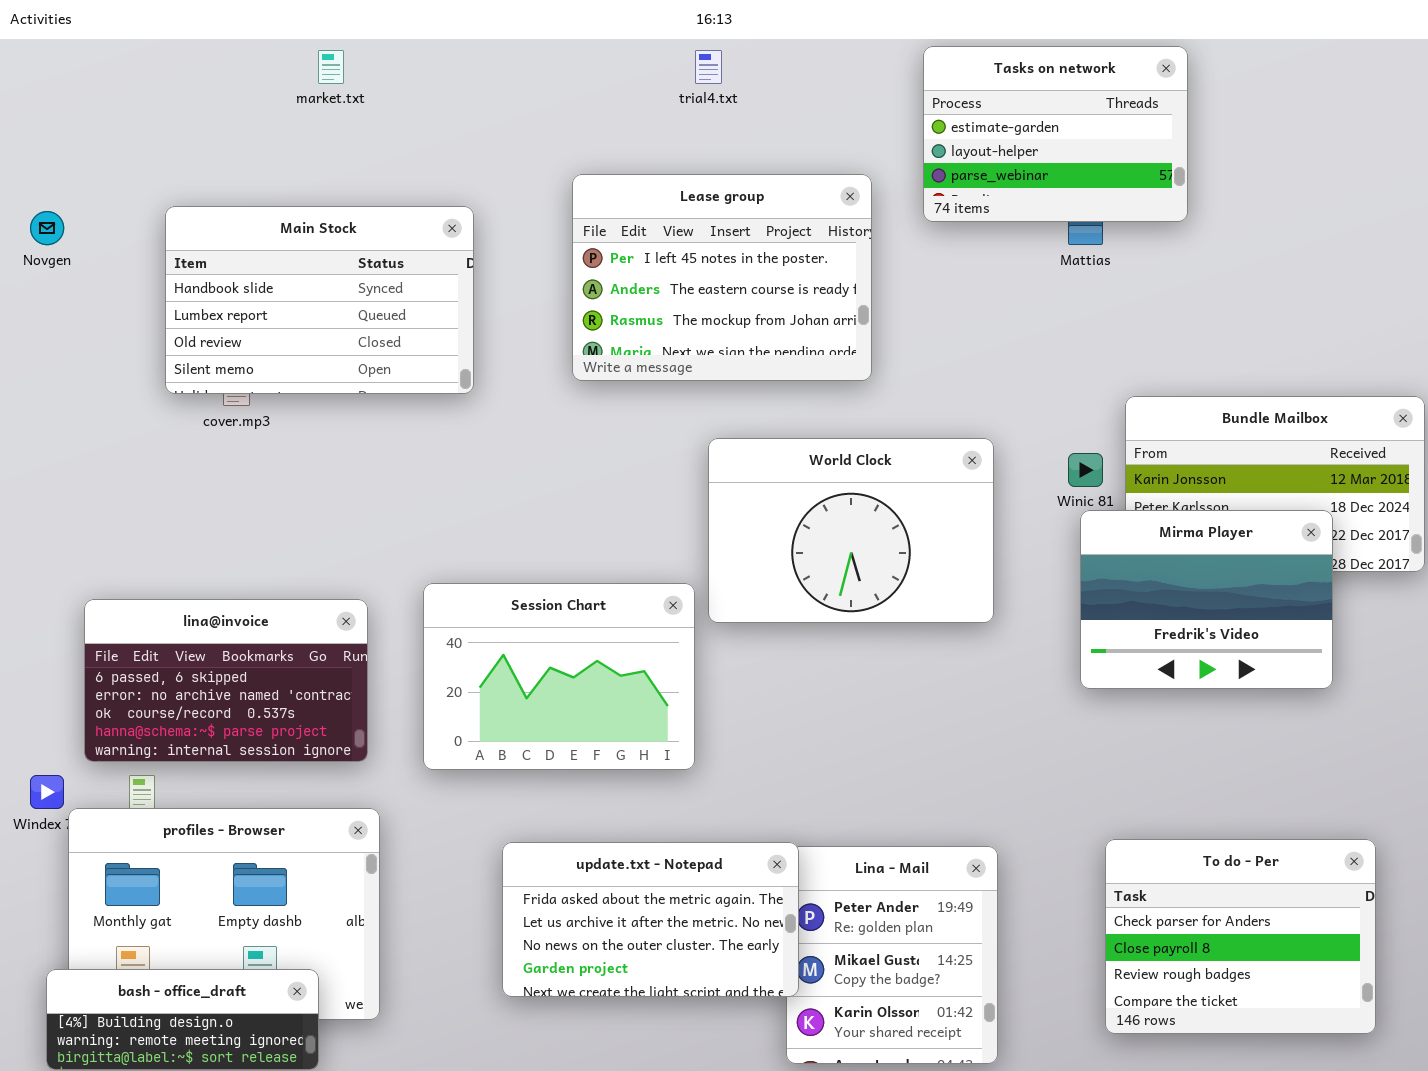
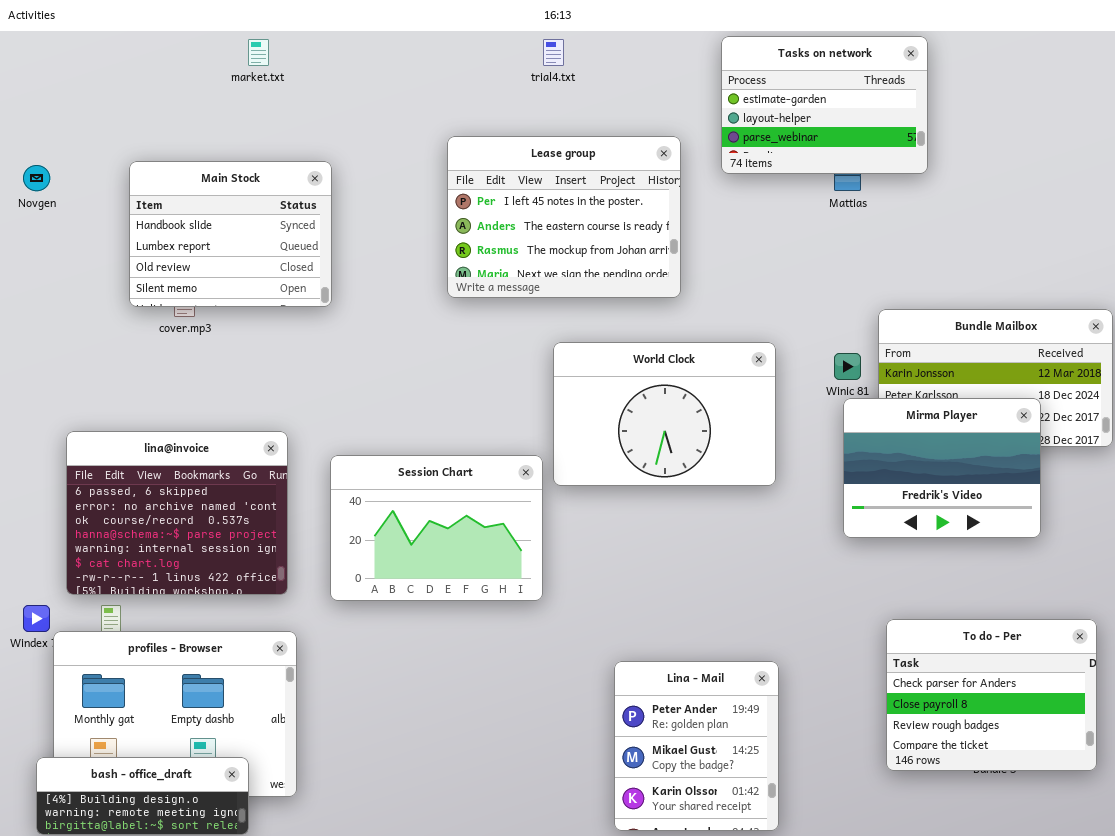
Main Stock: [165,206,474,394] -> [129,161,332,307], resized
lina@invoice: [84,599,368,762] -> [66,431,288,595], resized
To do - Per: [1105,839,1376,1034] -> [886,619,1097,771], moved
update.txt - Notepad: [502,842,799,997] -> none, closed

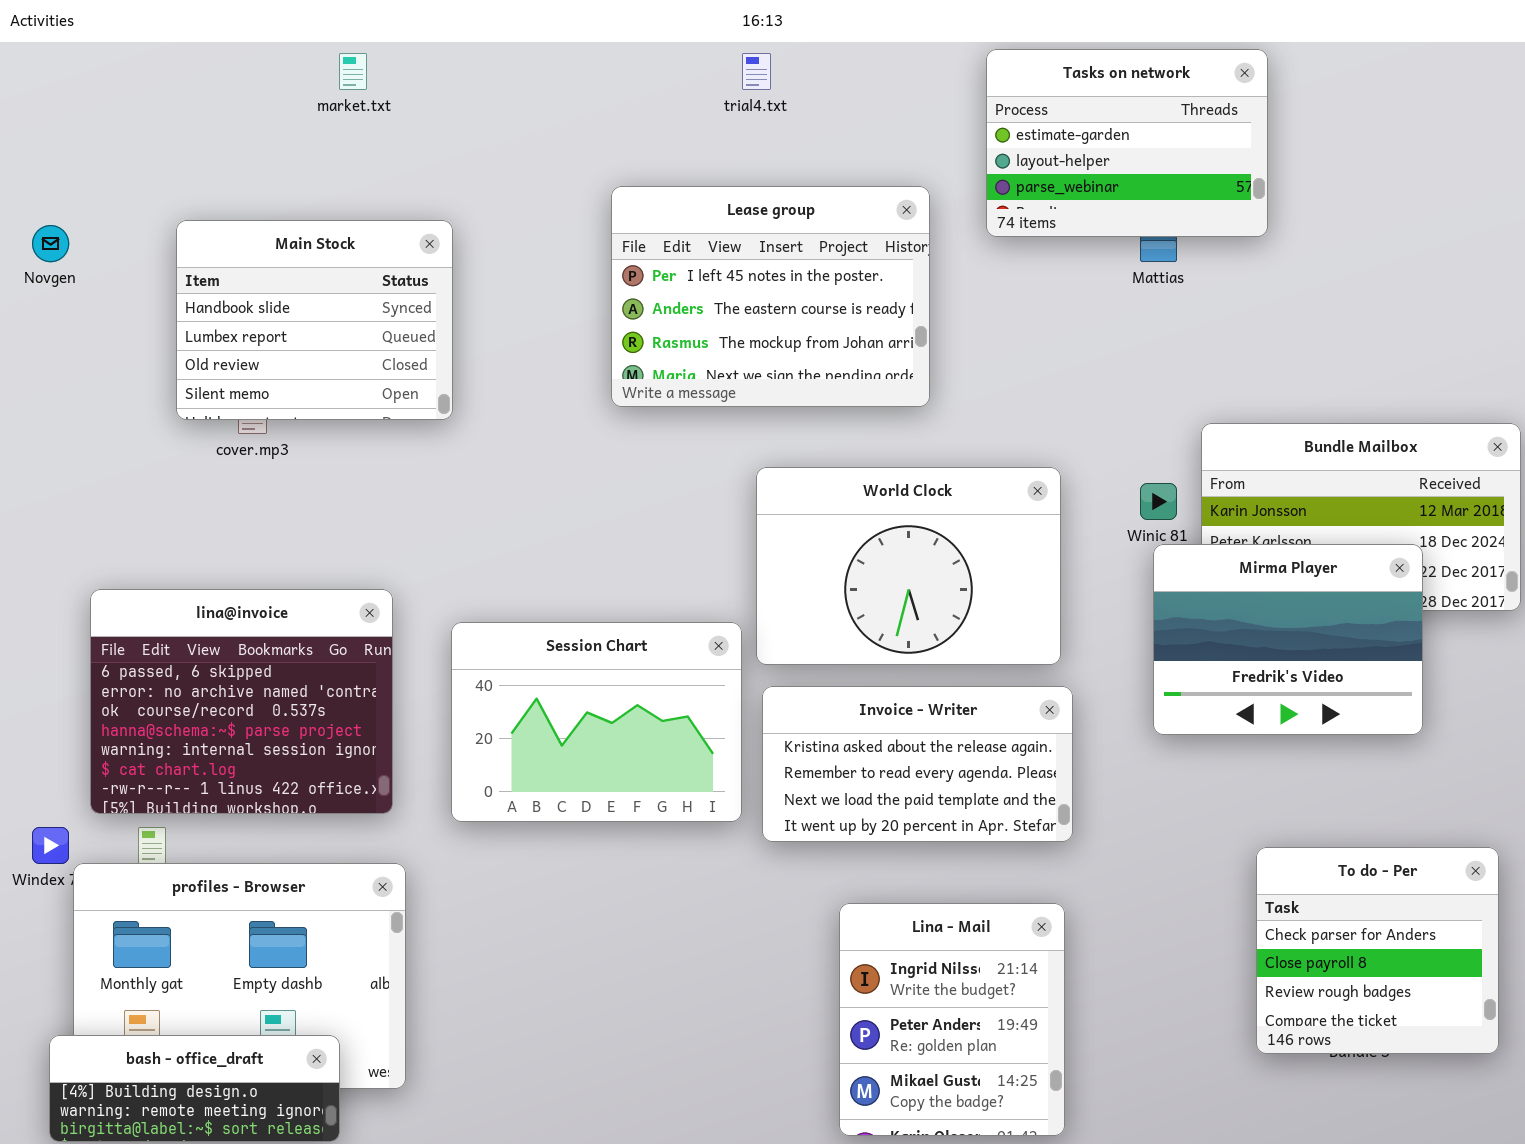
Invoice - Writer: none -> [762,686,1073,842], opened
To do - Per: [886,619,1097,771] -> [1256,847,1499,1054], resized
Lina - Mail: [614,661,779,831] -> [839,903,1065,1136], scrolled up 1 row

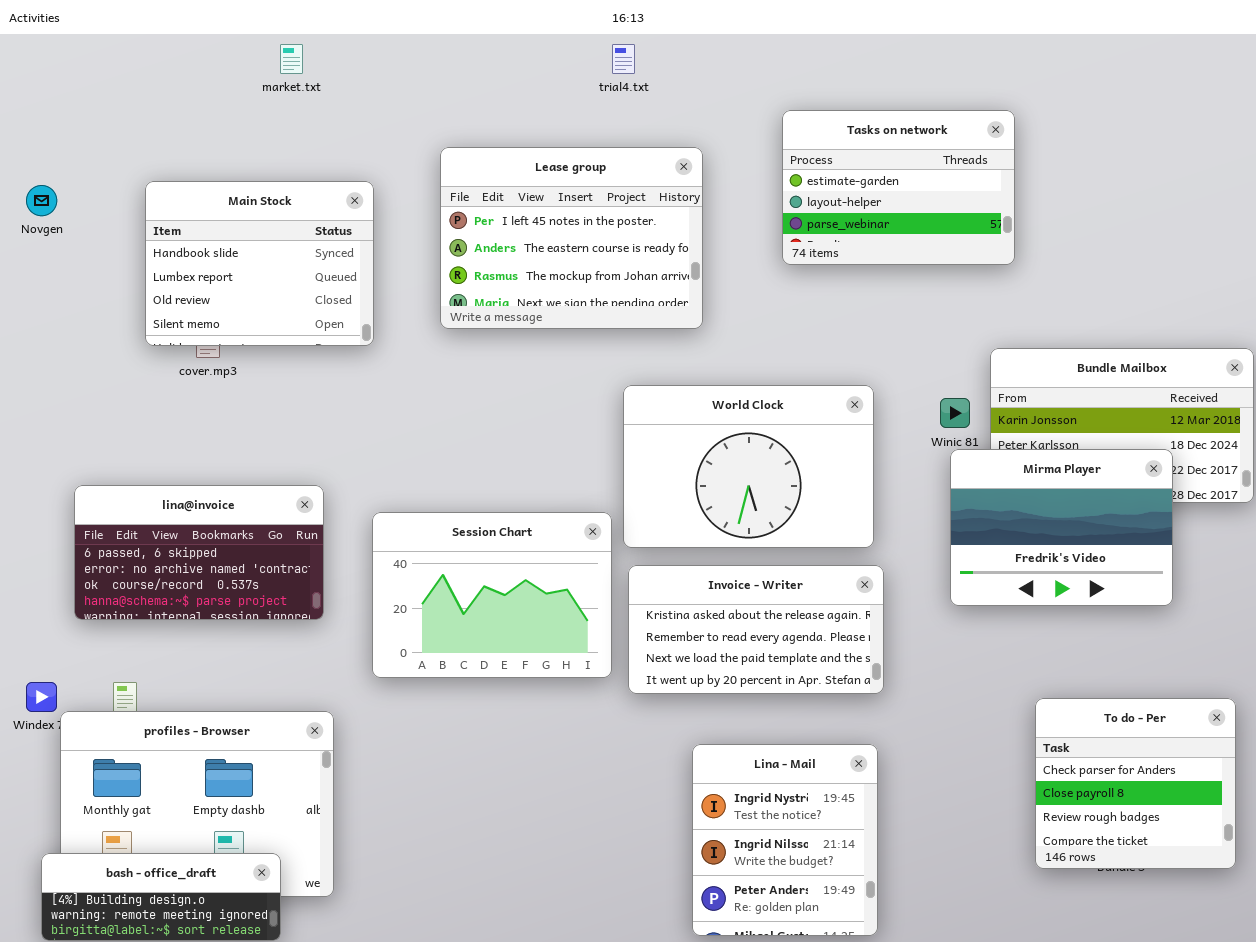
Tasks on network: [986,49,1268,237] -> [782,110,1015,265], moved
Lease group: [611,186,930,407] -> [440,147,703,329], moved
lina@invoice: [90,589,393,814] -> [74,485,324,620], resized
Lina - Mail: [839,903,1065,1136] -> [692,744,878,936], scrolled up 1 row

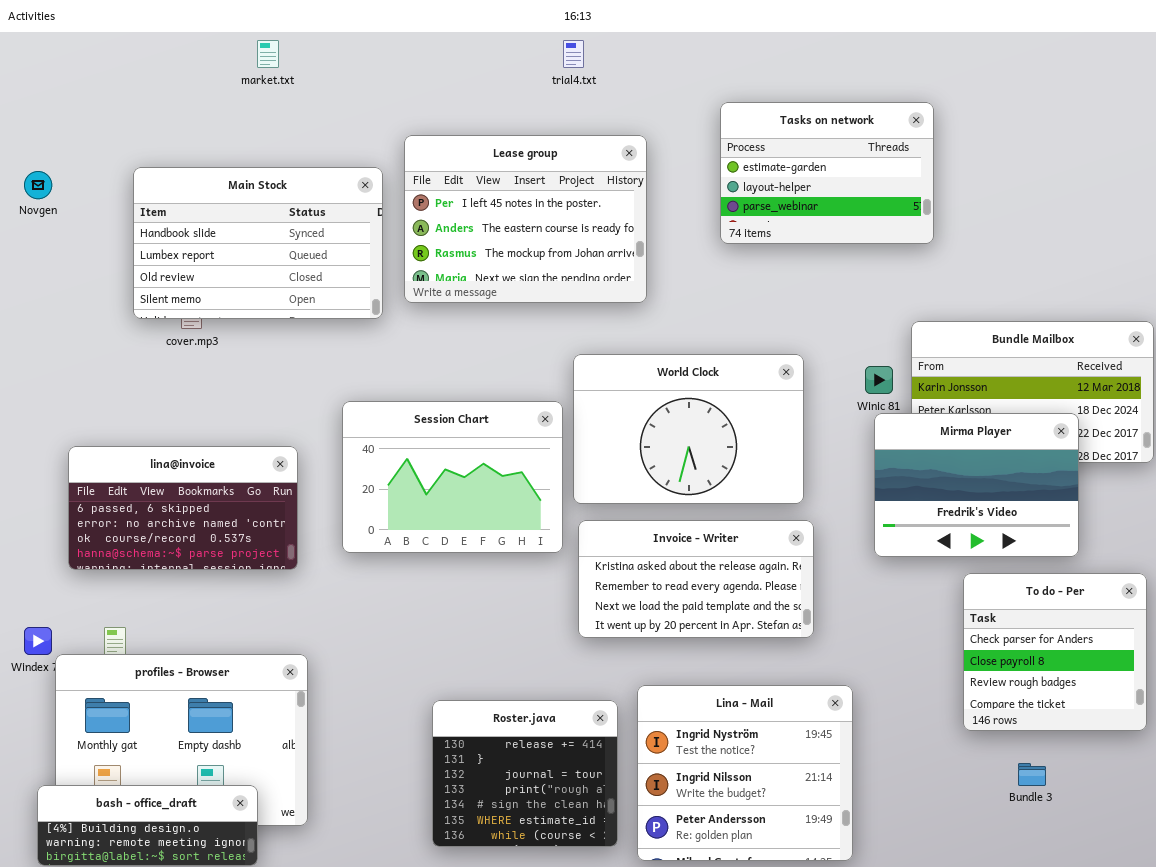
Main Stock: [145,181,374,346] -> [133,167,383,319], resized
Session Chart: [372,512,612,678] -> [342,401,563,553], moved
To do - Per: [1035,698,1236,869] -> [963,573,1147,731], moved
Lina - Mail: [692,744,878,936] -> [637,685,853,861], resized
Roster.java: none -> [432,700,618,847], opened

